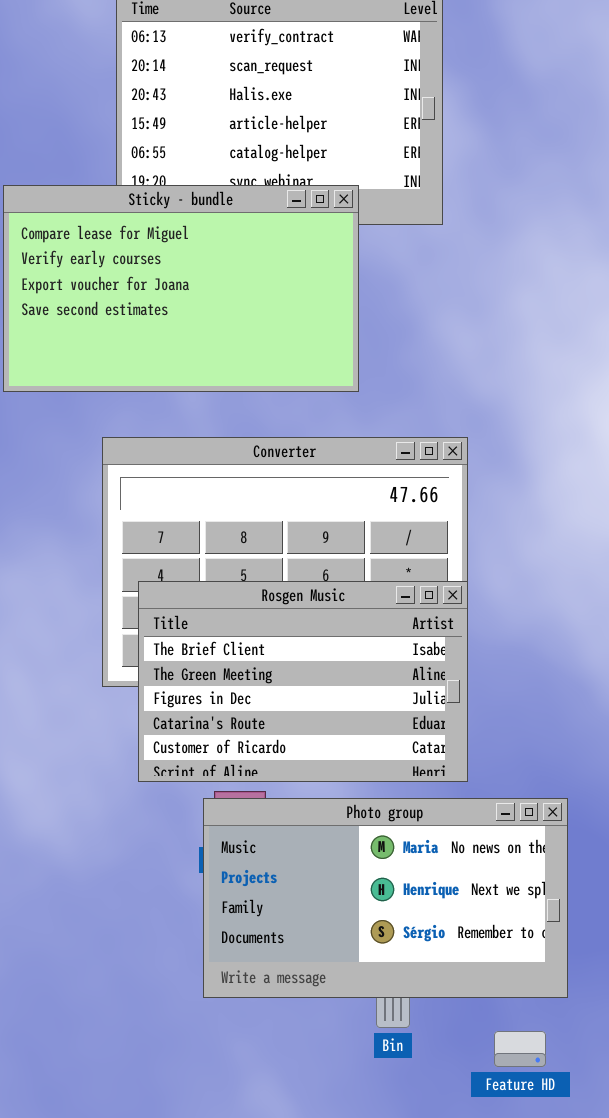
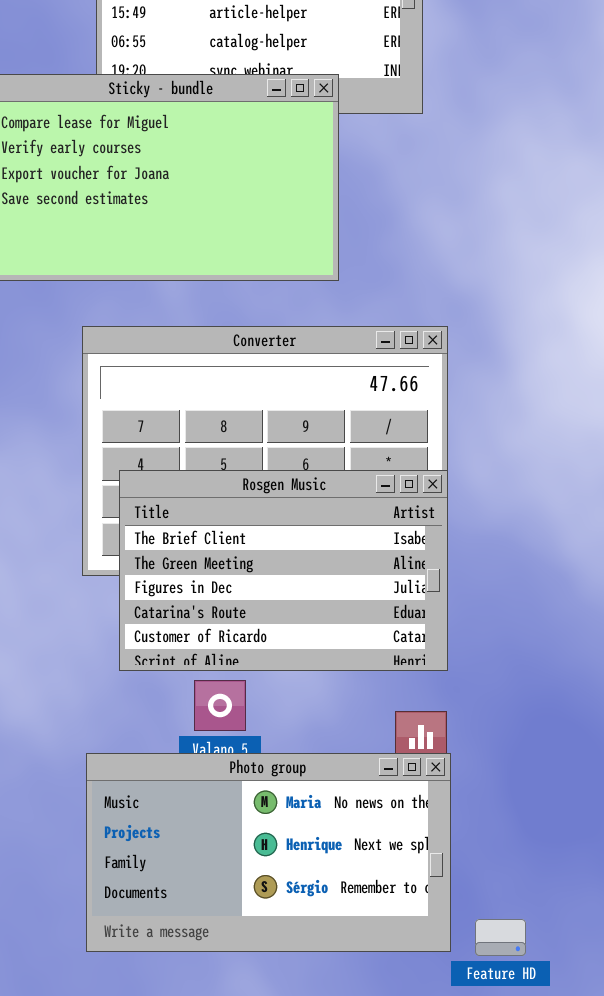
Photo group: [203,798,568,998] -> [86,753,451,952], moved

